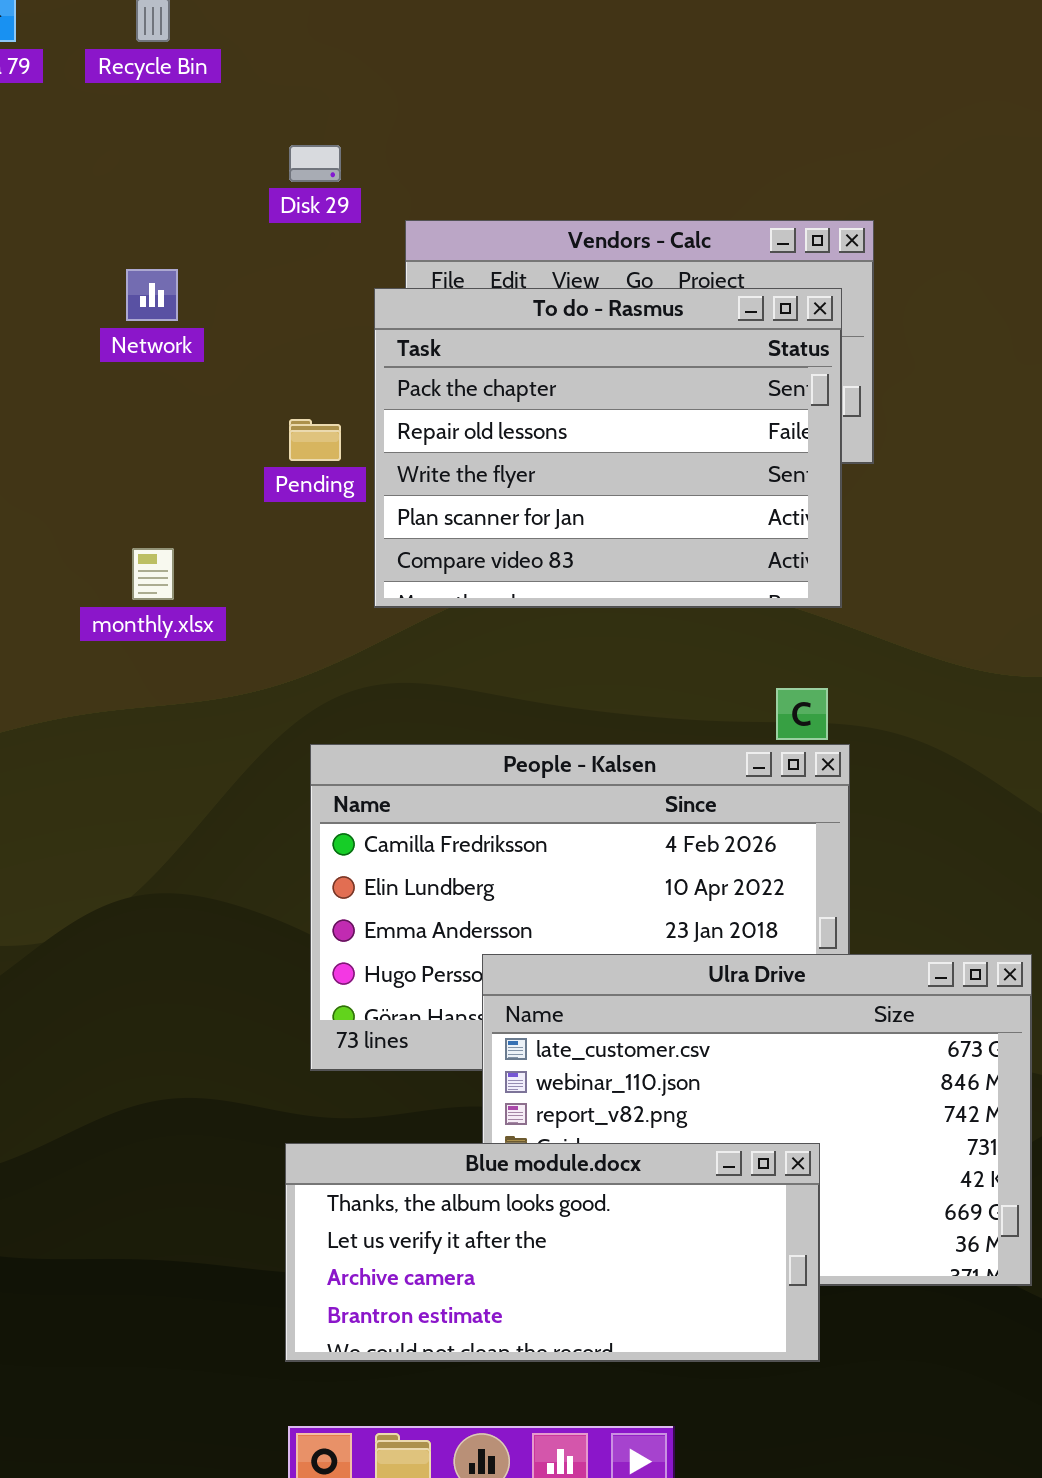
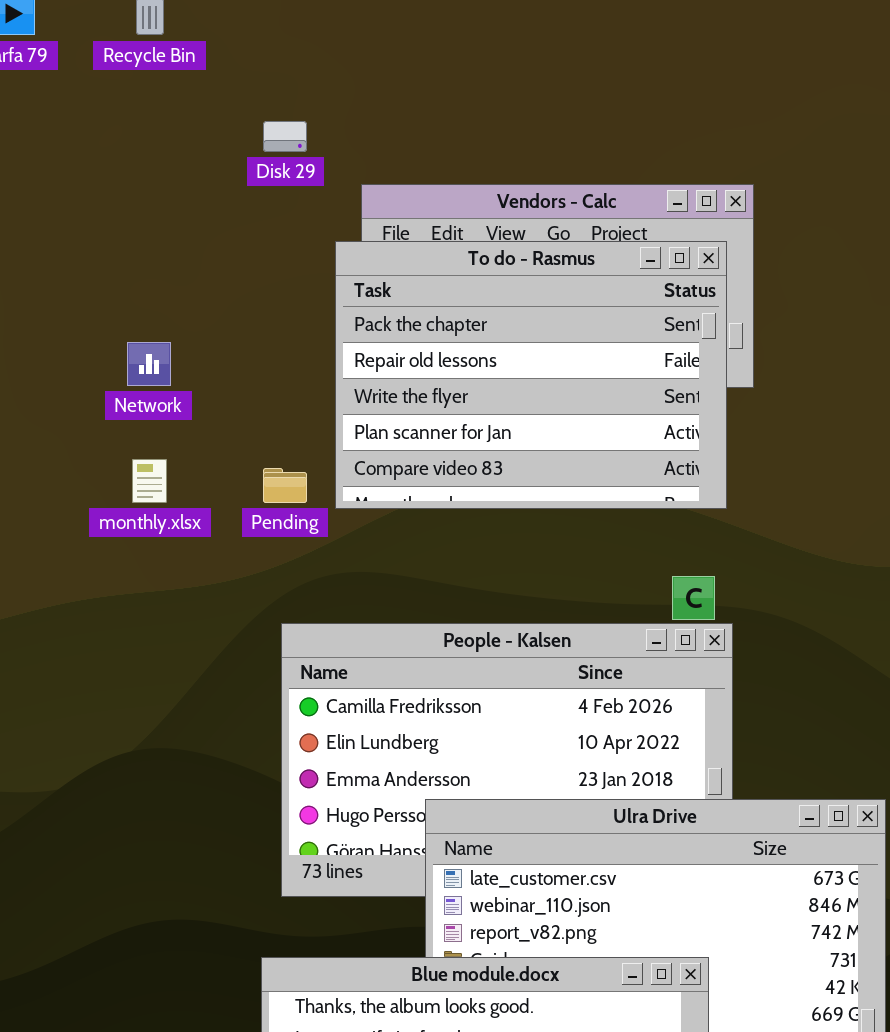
Network: [126,269,178,321] -> [127,342,171,386], moved
Pending: [289,419,341,461] -> [263,468,307,503], moved

